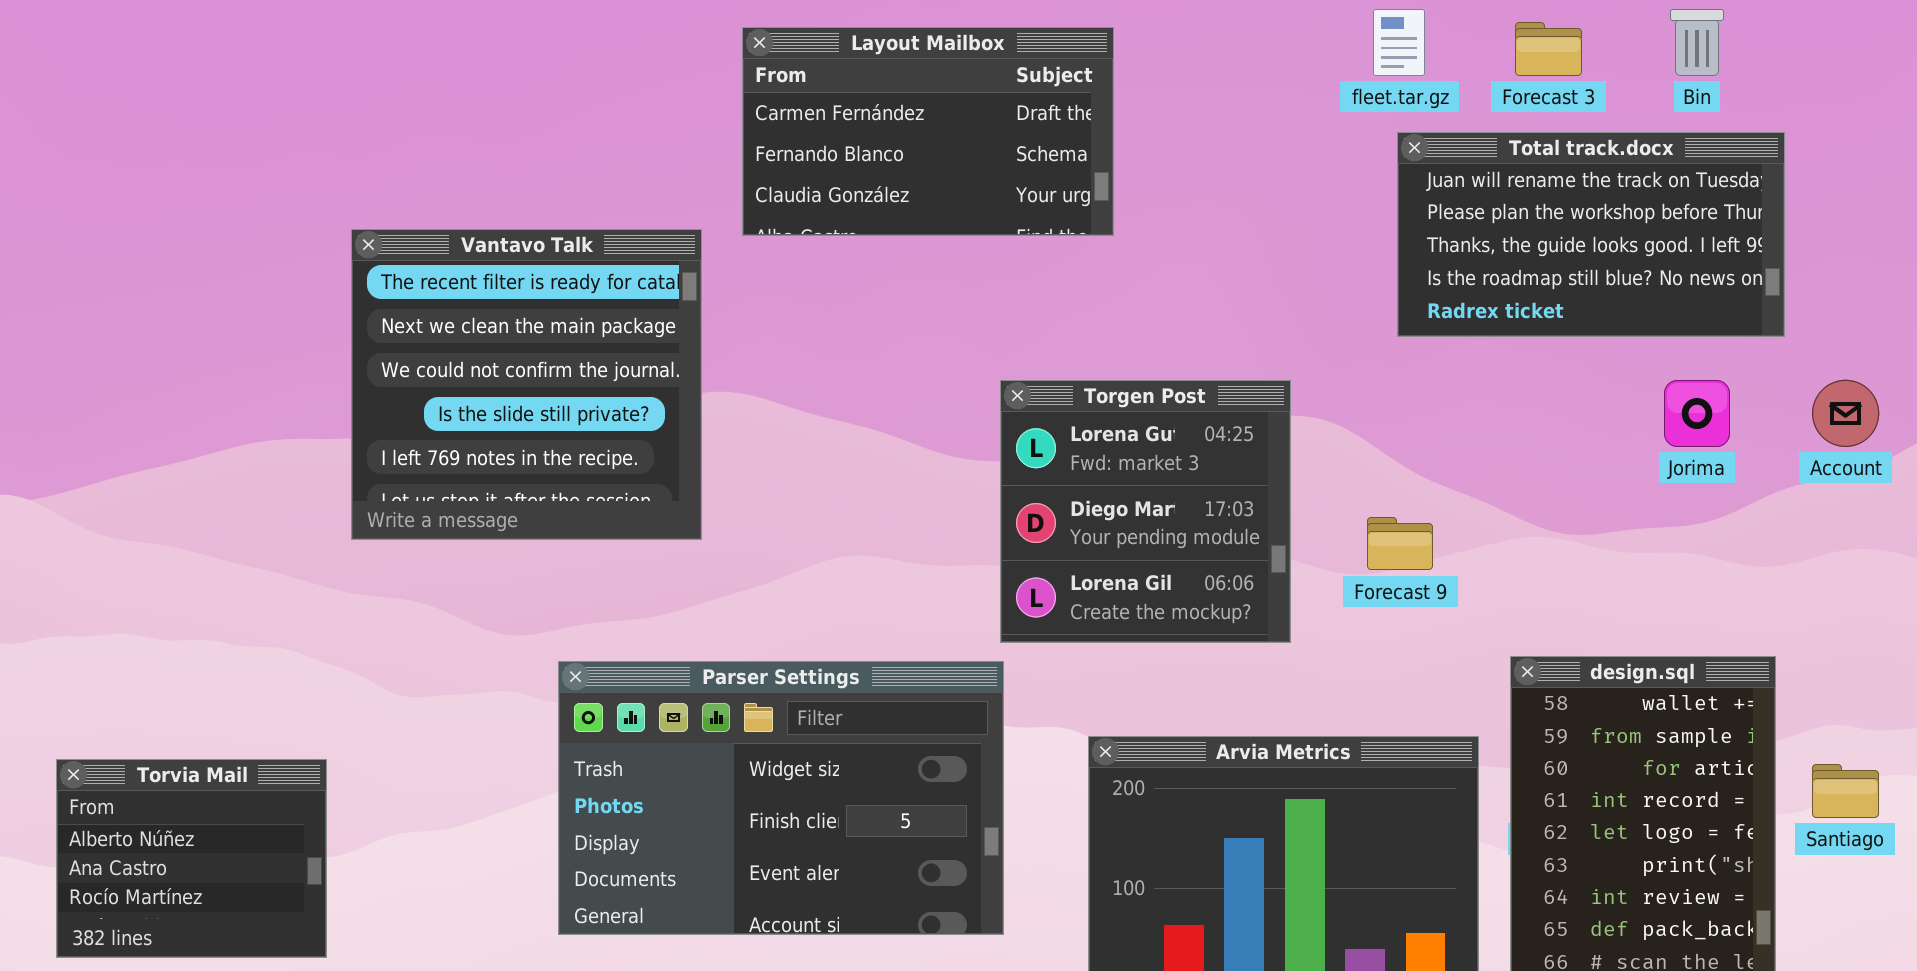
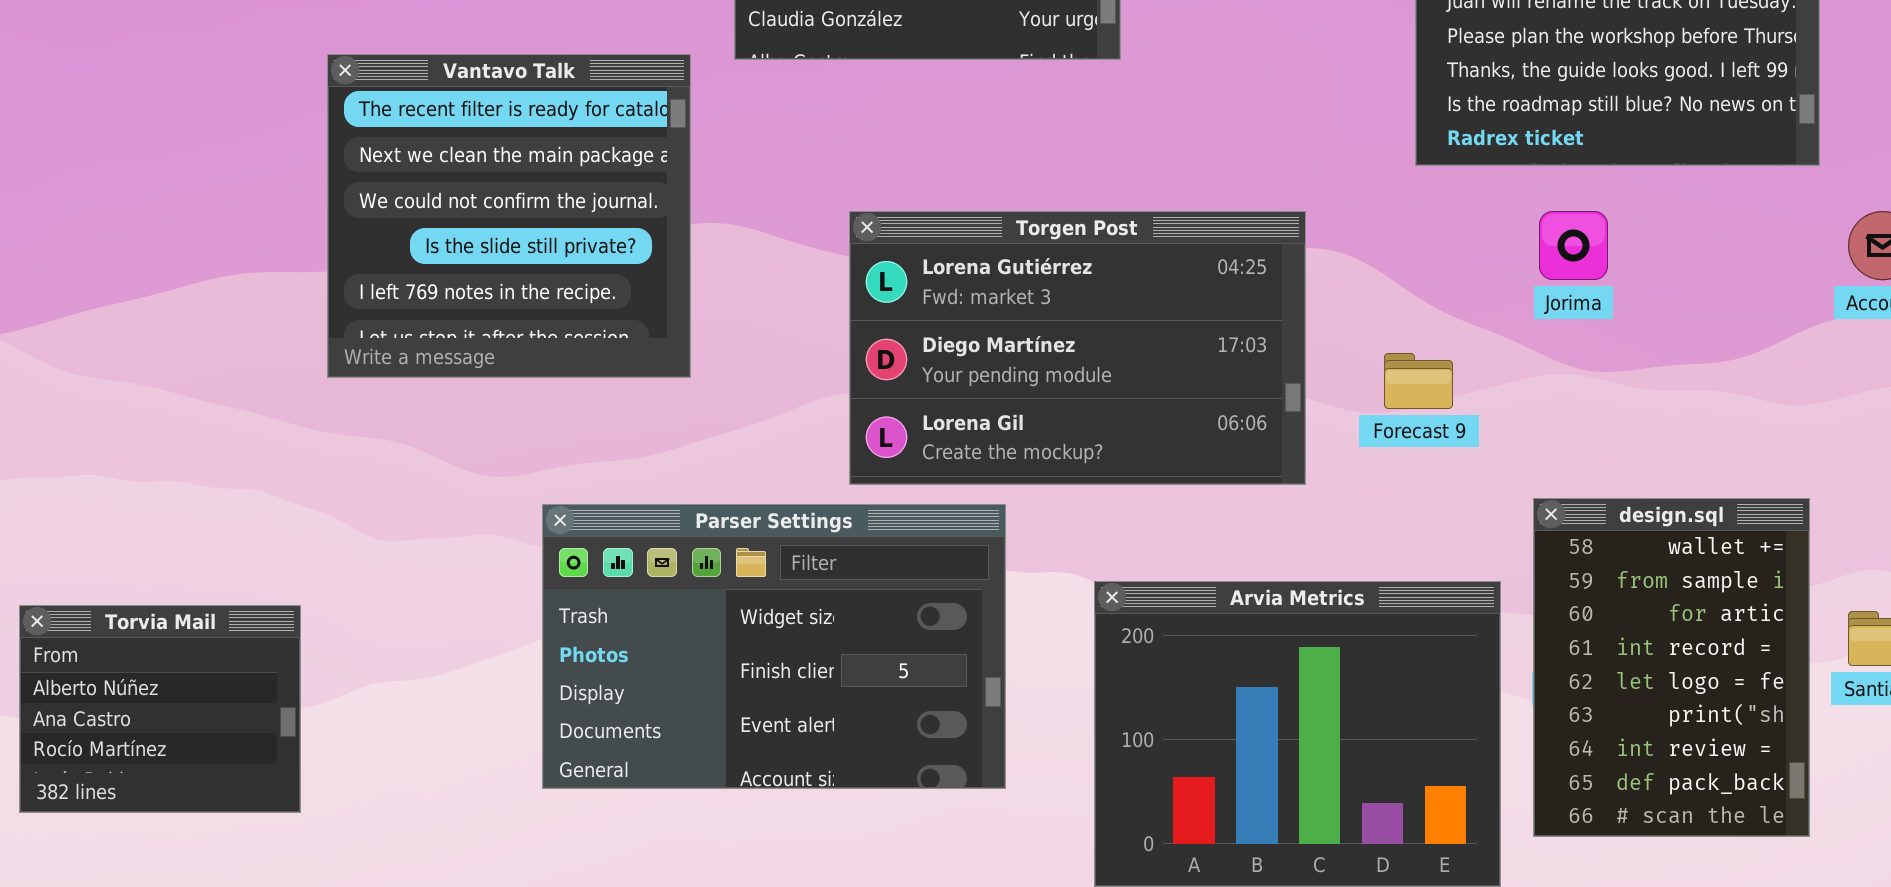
Torgen Post: [1000,380,1291,643] -> [849,211,1306,485], resized
Jorima: [1664,380,1730,447] -> [1539,211,1608,280], moved

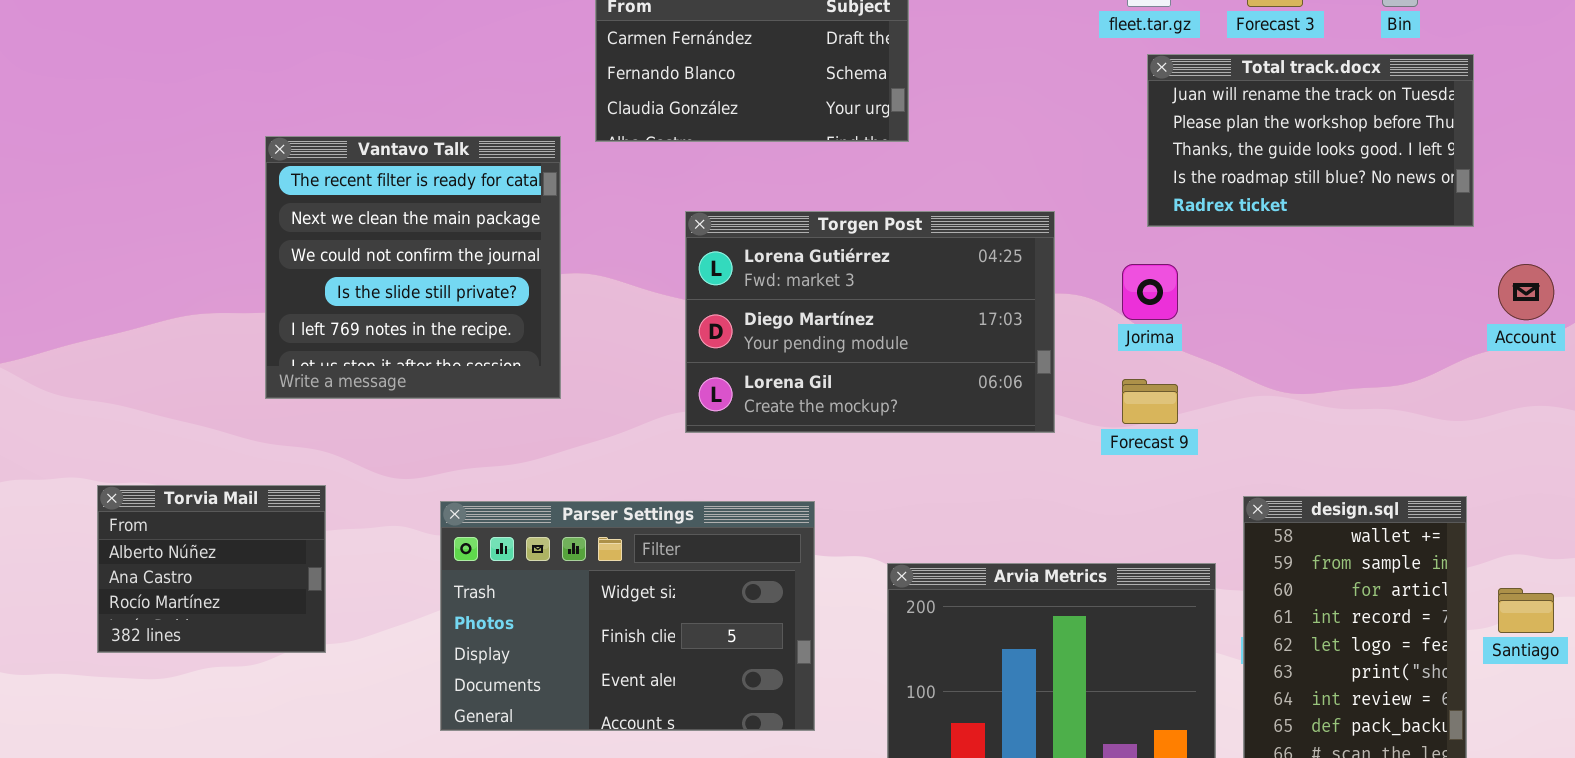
Torgen Post: [849,211,1306,485] -> [685,211,1055,433], moved
Jorima: [1539,211,1608,280] -> [1122,264,1178,320], moved
Torvia Mail: [19,605,301,813] -> [97,485,326,653], moved

